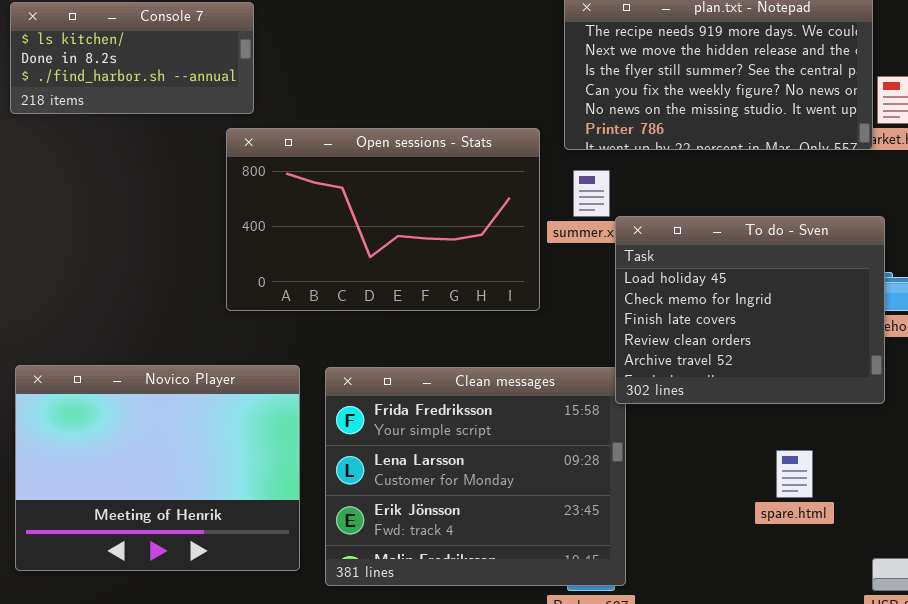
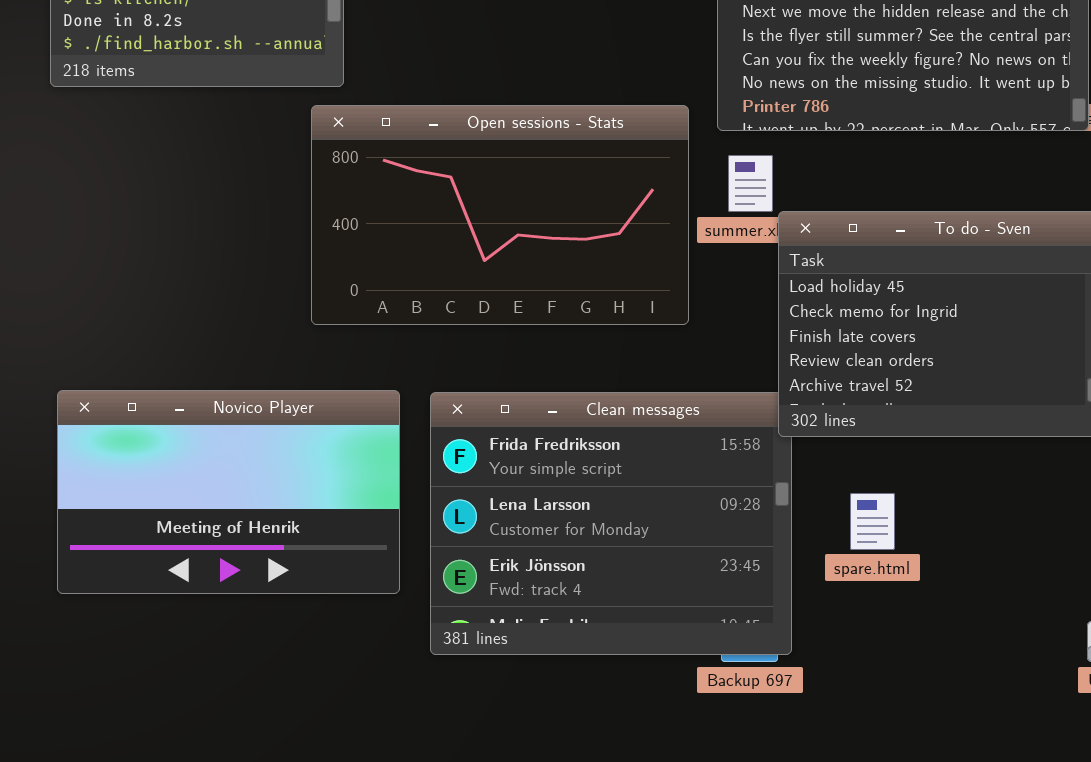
Novico Player: [15,365,300,571] -> [57,390,400,594], resized
spare.html: [776,450,813,498] -> [850,493,895,550], moved

